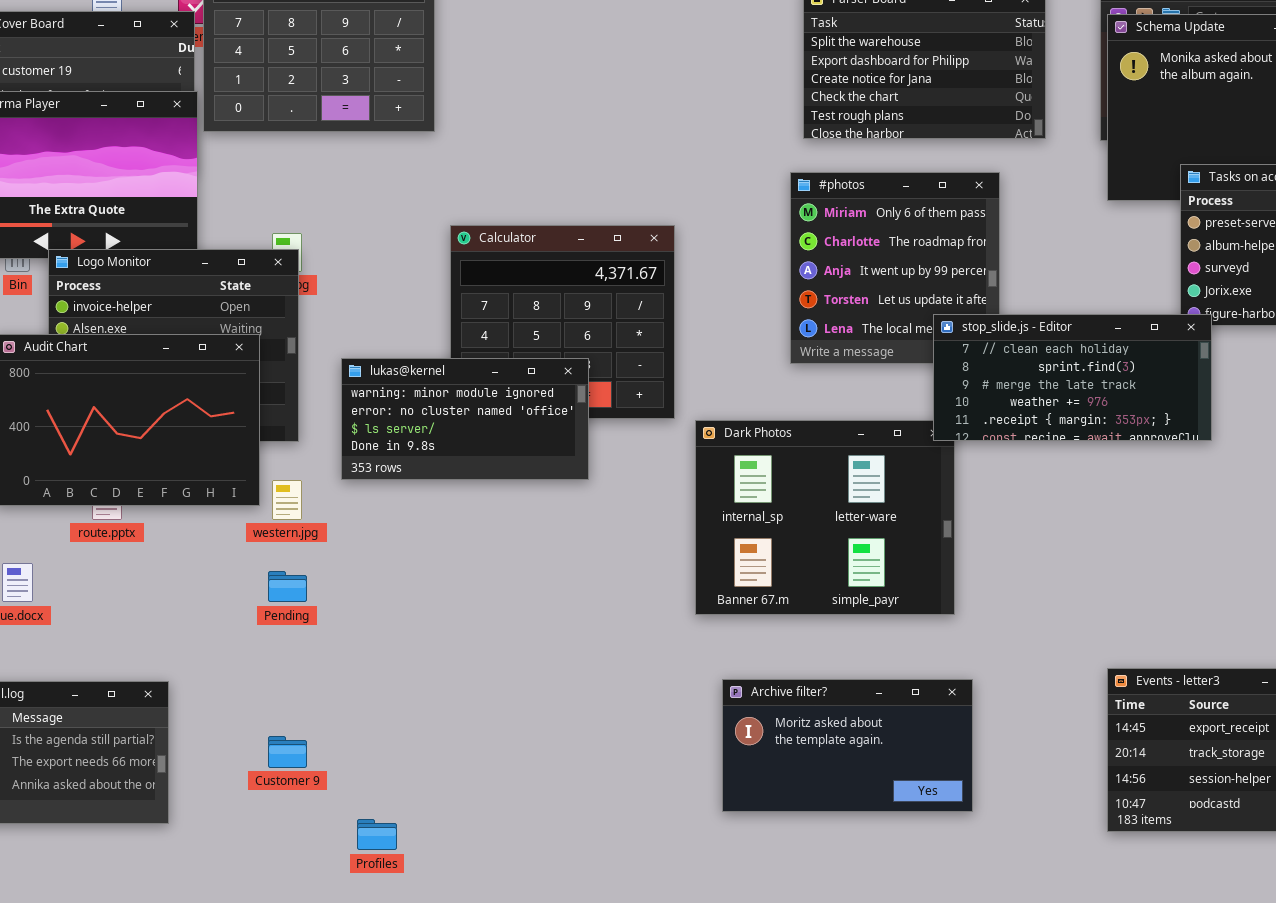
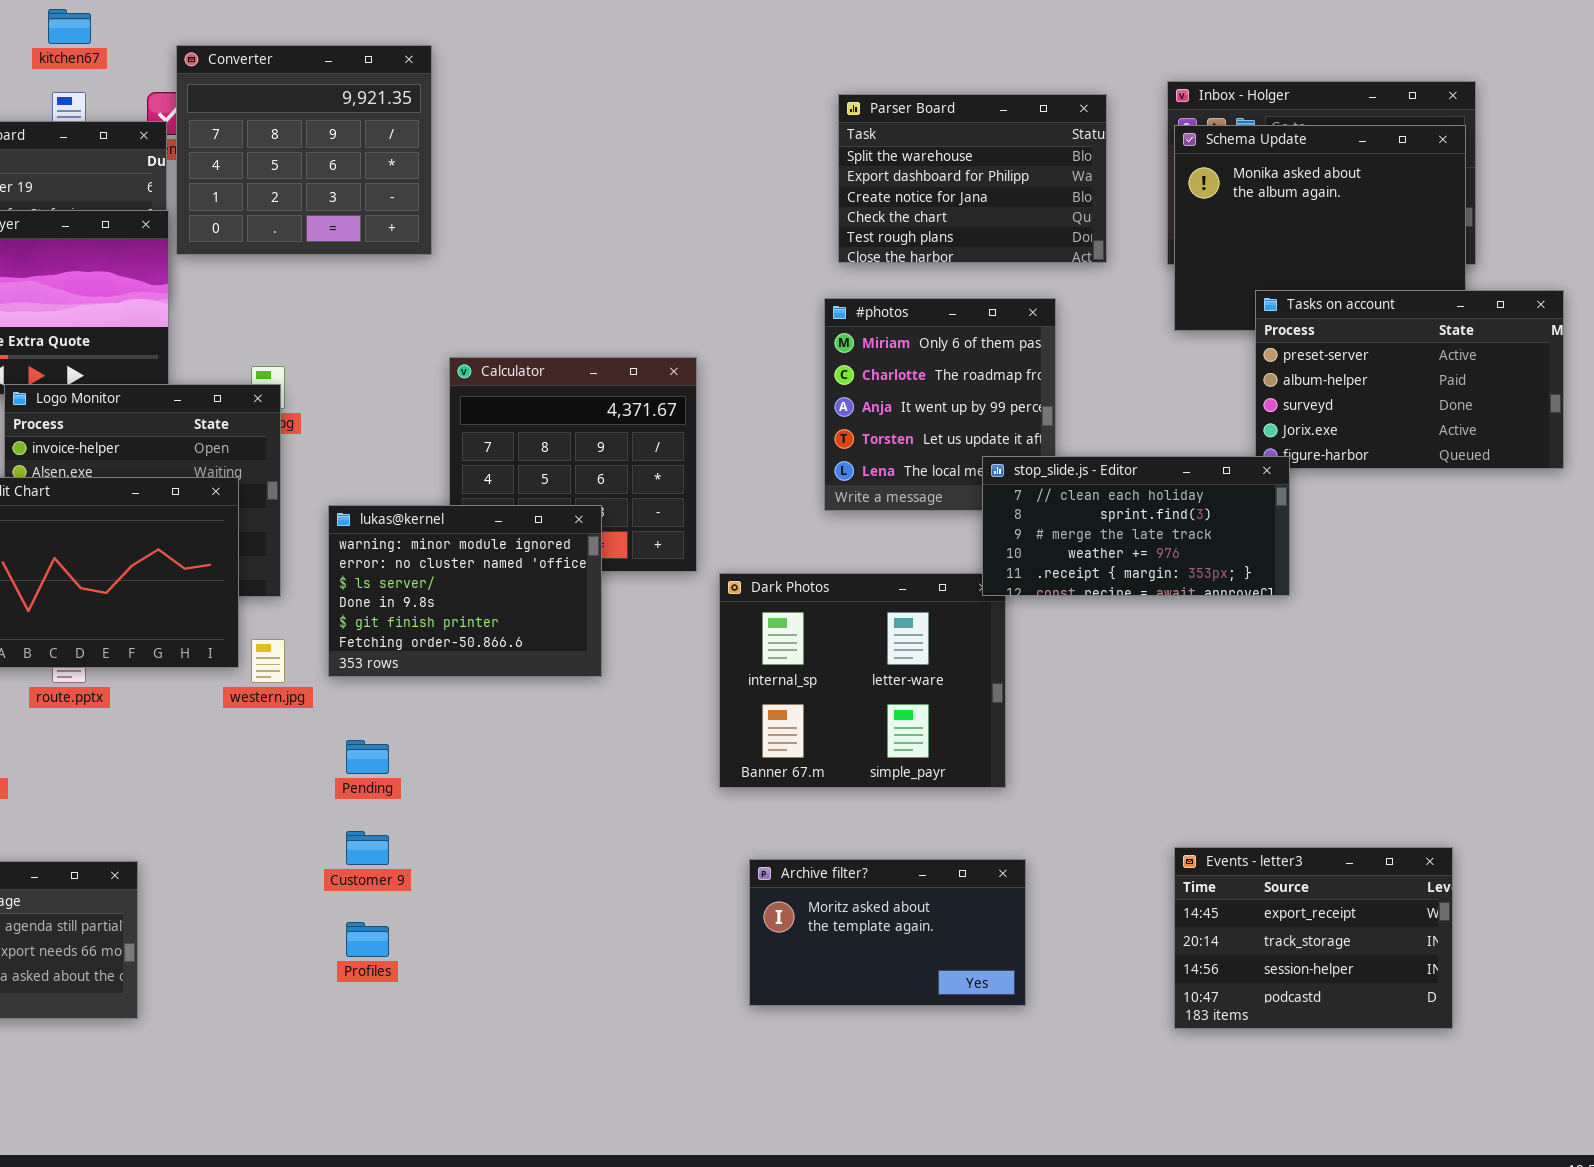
lukas@kernel: [341,358,589,480] -> [328,505,602,677], resized
Pending: [268,571,307,602] -> [346,740,389,774], moved
Customer 9: [268,736,307,768] -> [346,831,389,865], moved
Profiles: [357,819,397,850] -> [346,922,389,957], moved

